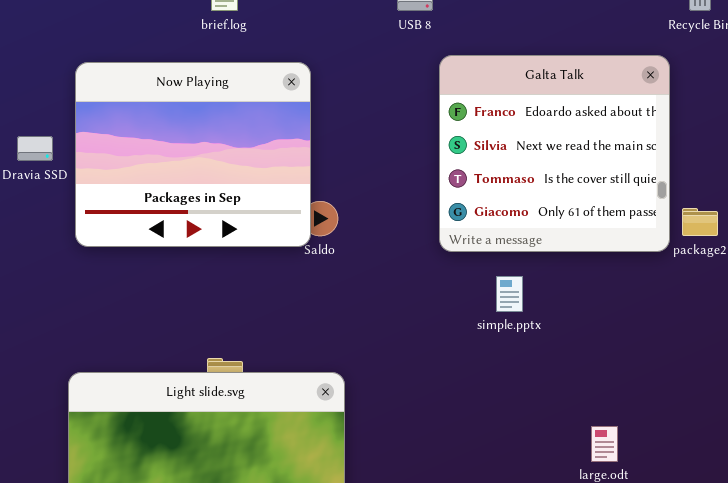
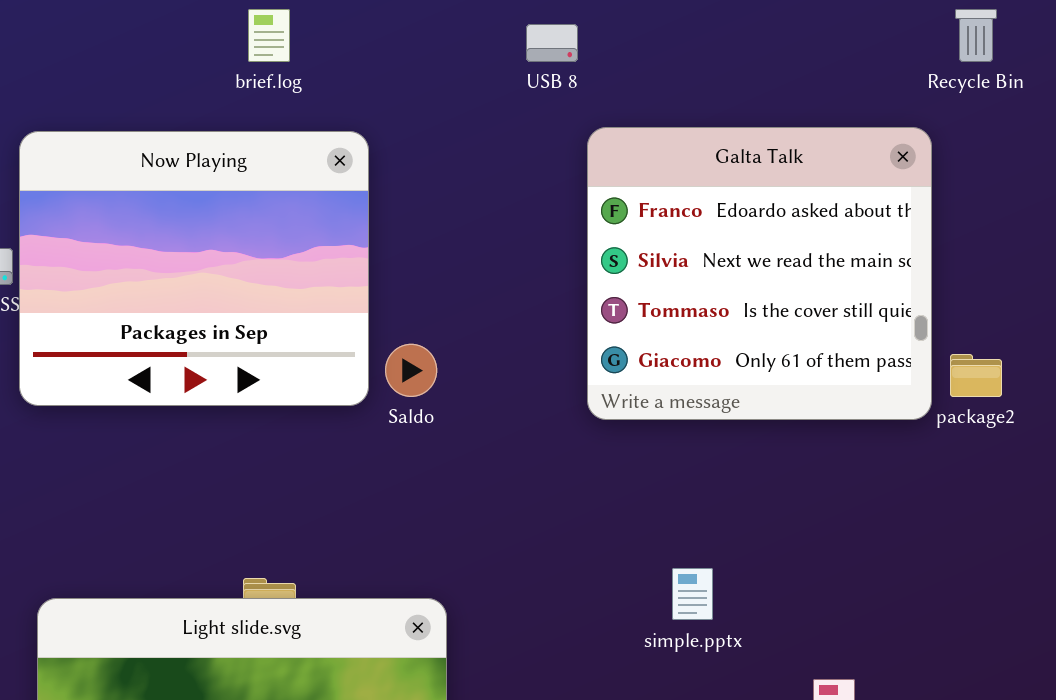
Now Playing: [75,62,311,247] -> [19,131,369,406], moved
simple.pptx: [496,276,523,312] -> [672,568,713,620], moved

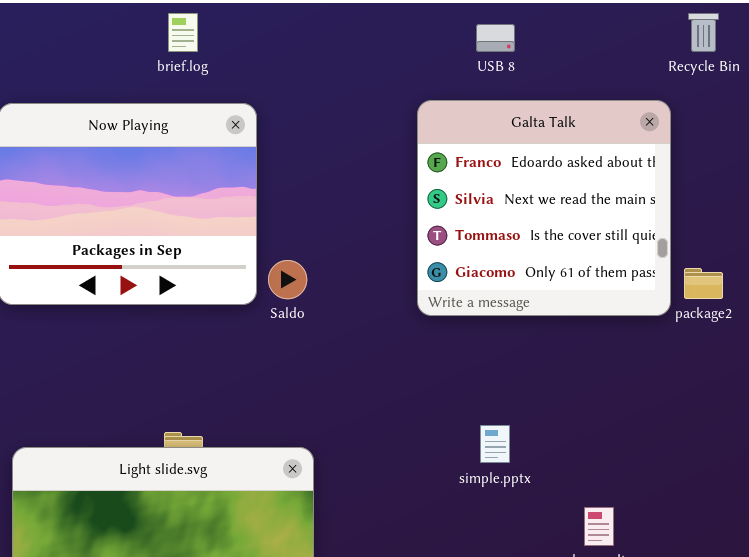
USB 8: [526,24,578,62] -> [476,24,515,52], moved

